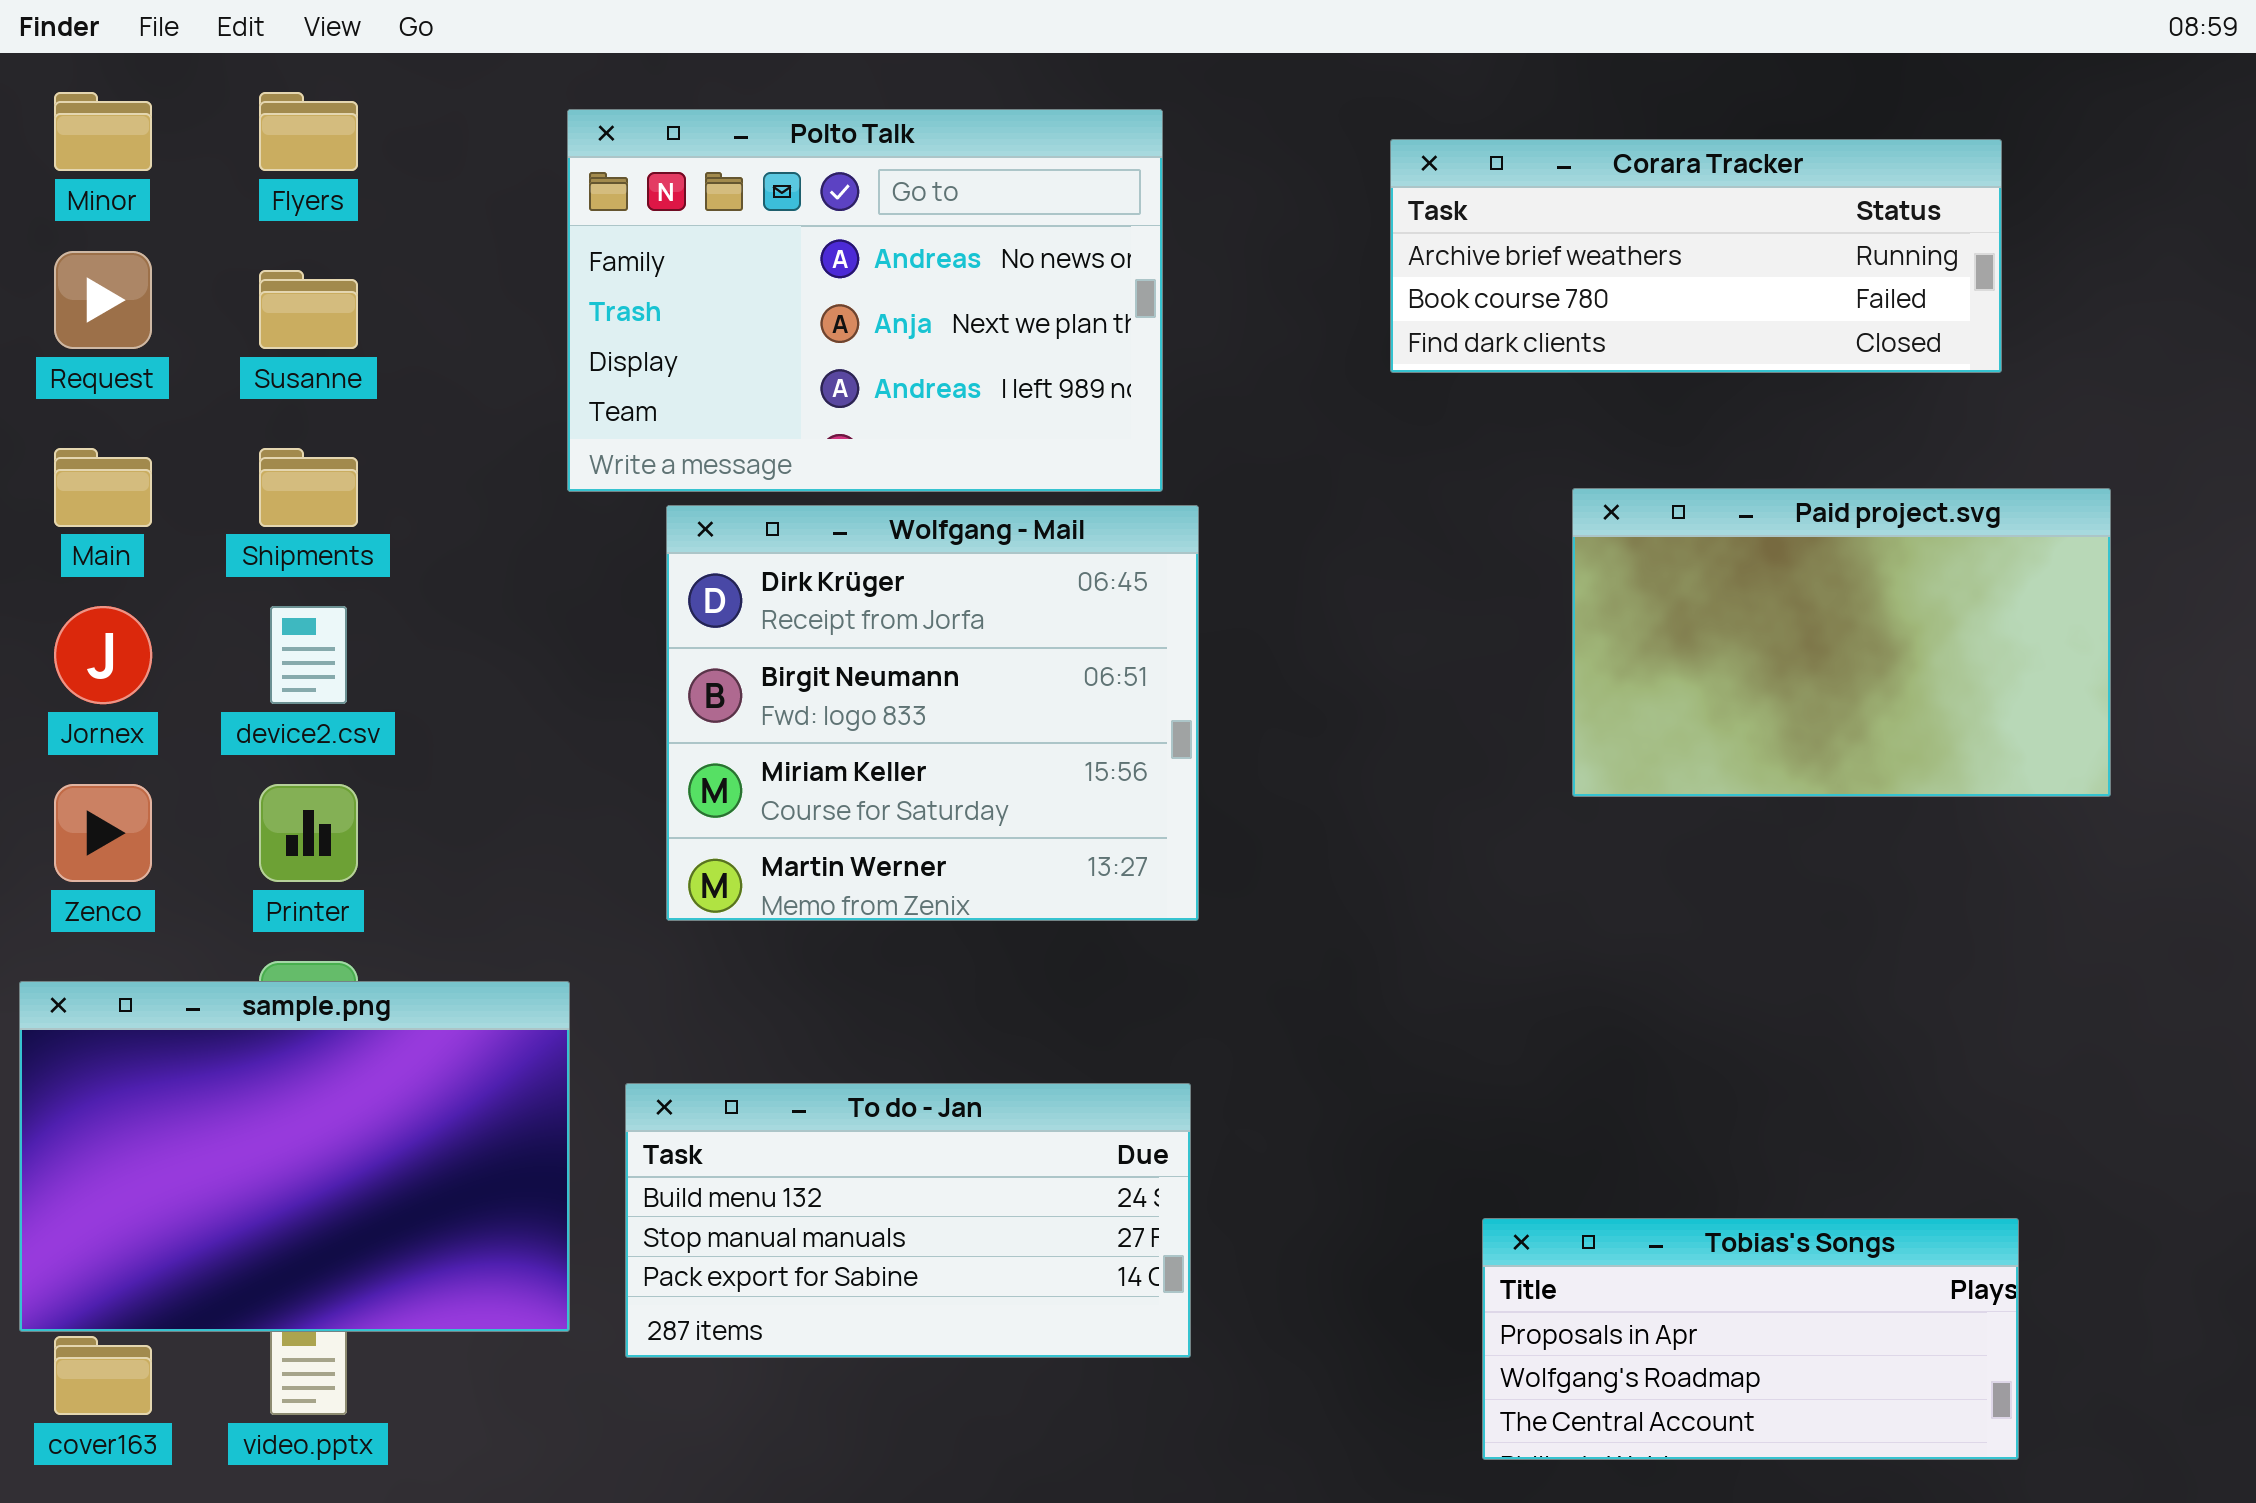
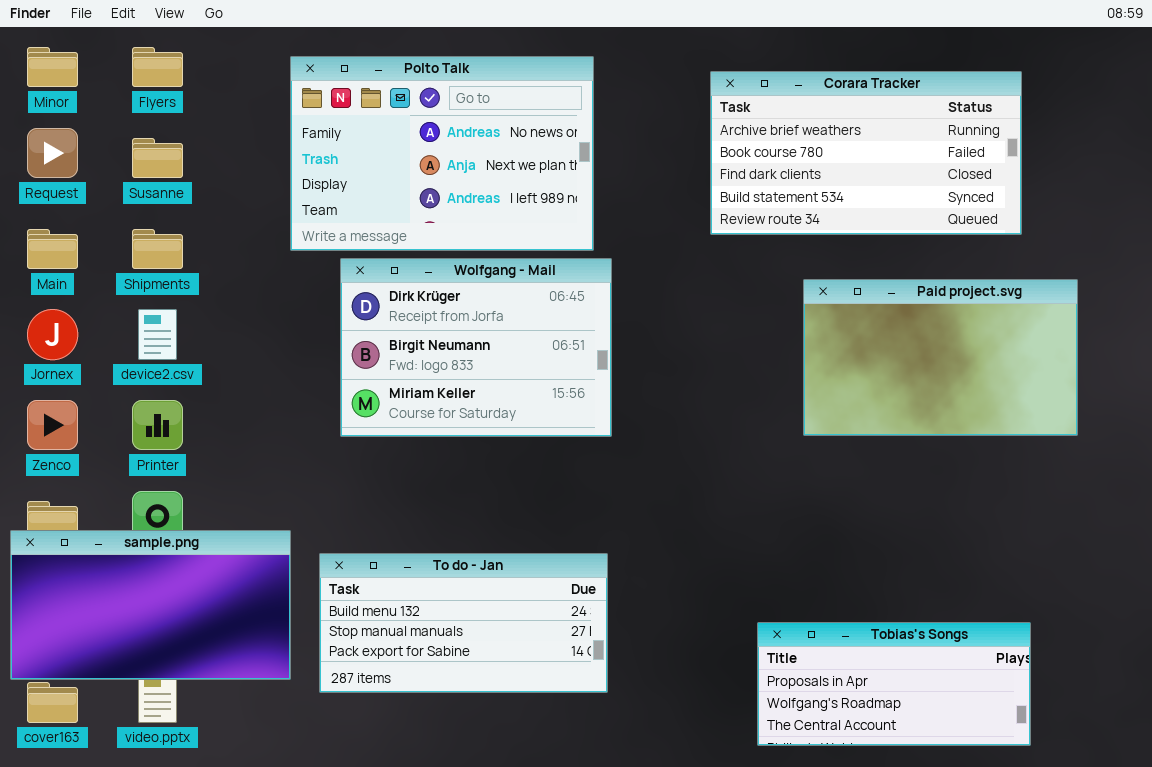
Corara Tracker: [1390,139,2002,373] -> [710,71,1022,235], resized
Paid project.svg: [1572,488,2111,797] -> [803,279,1078,436], moved
Wolfgang - Mail: [666,505,1199,921] -> [340,258,612,437], resized
sample.png: [19,981,570,1332] -> [10,530,291,680], resized

